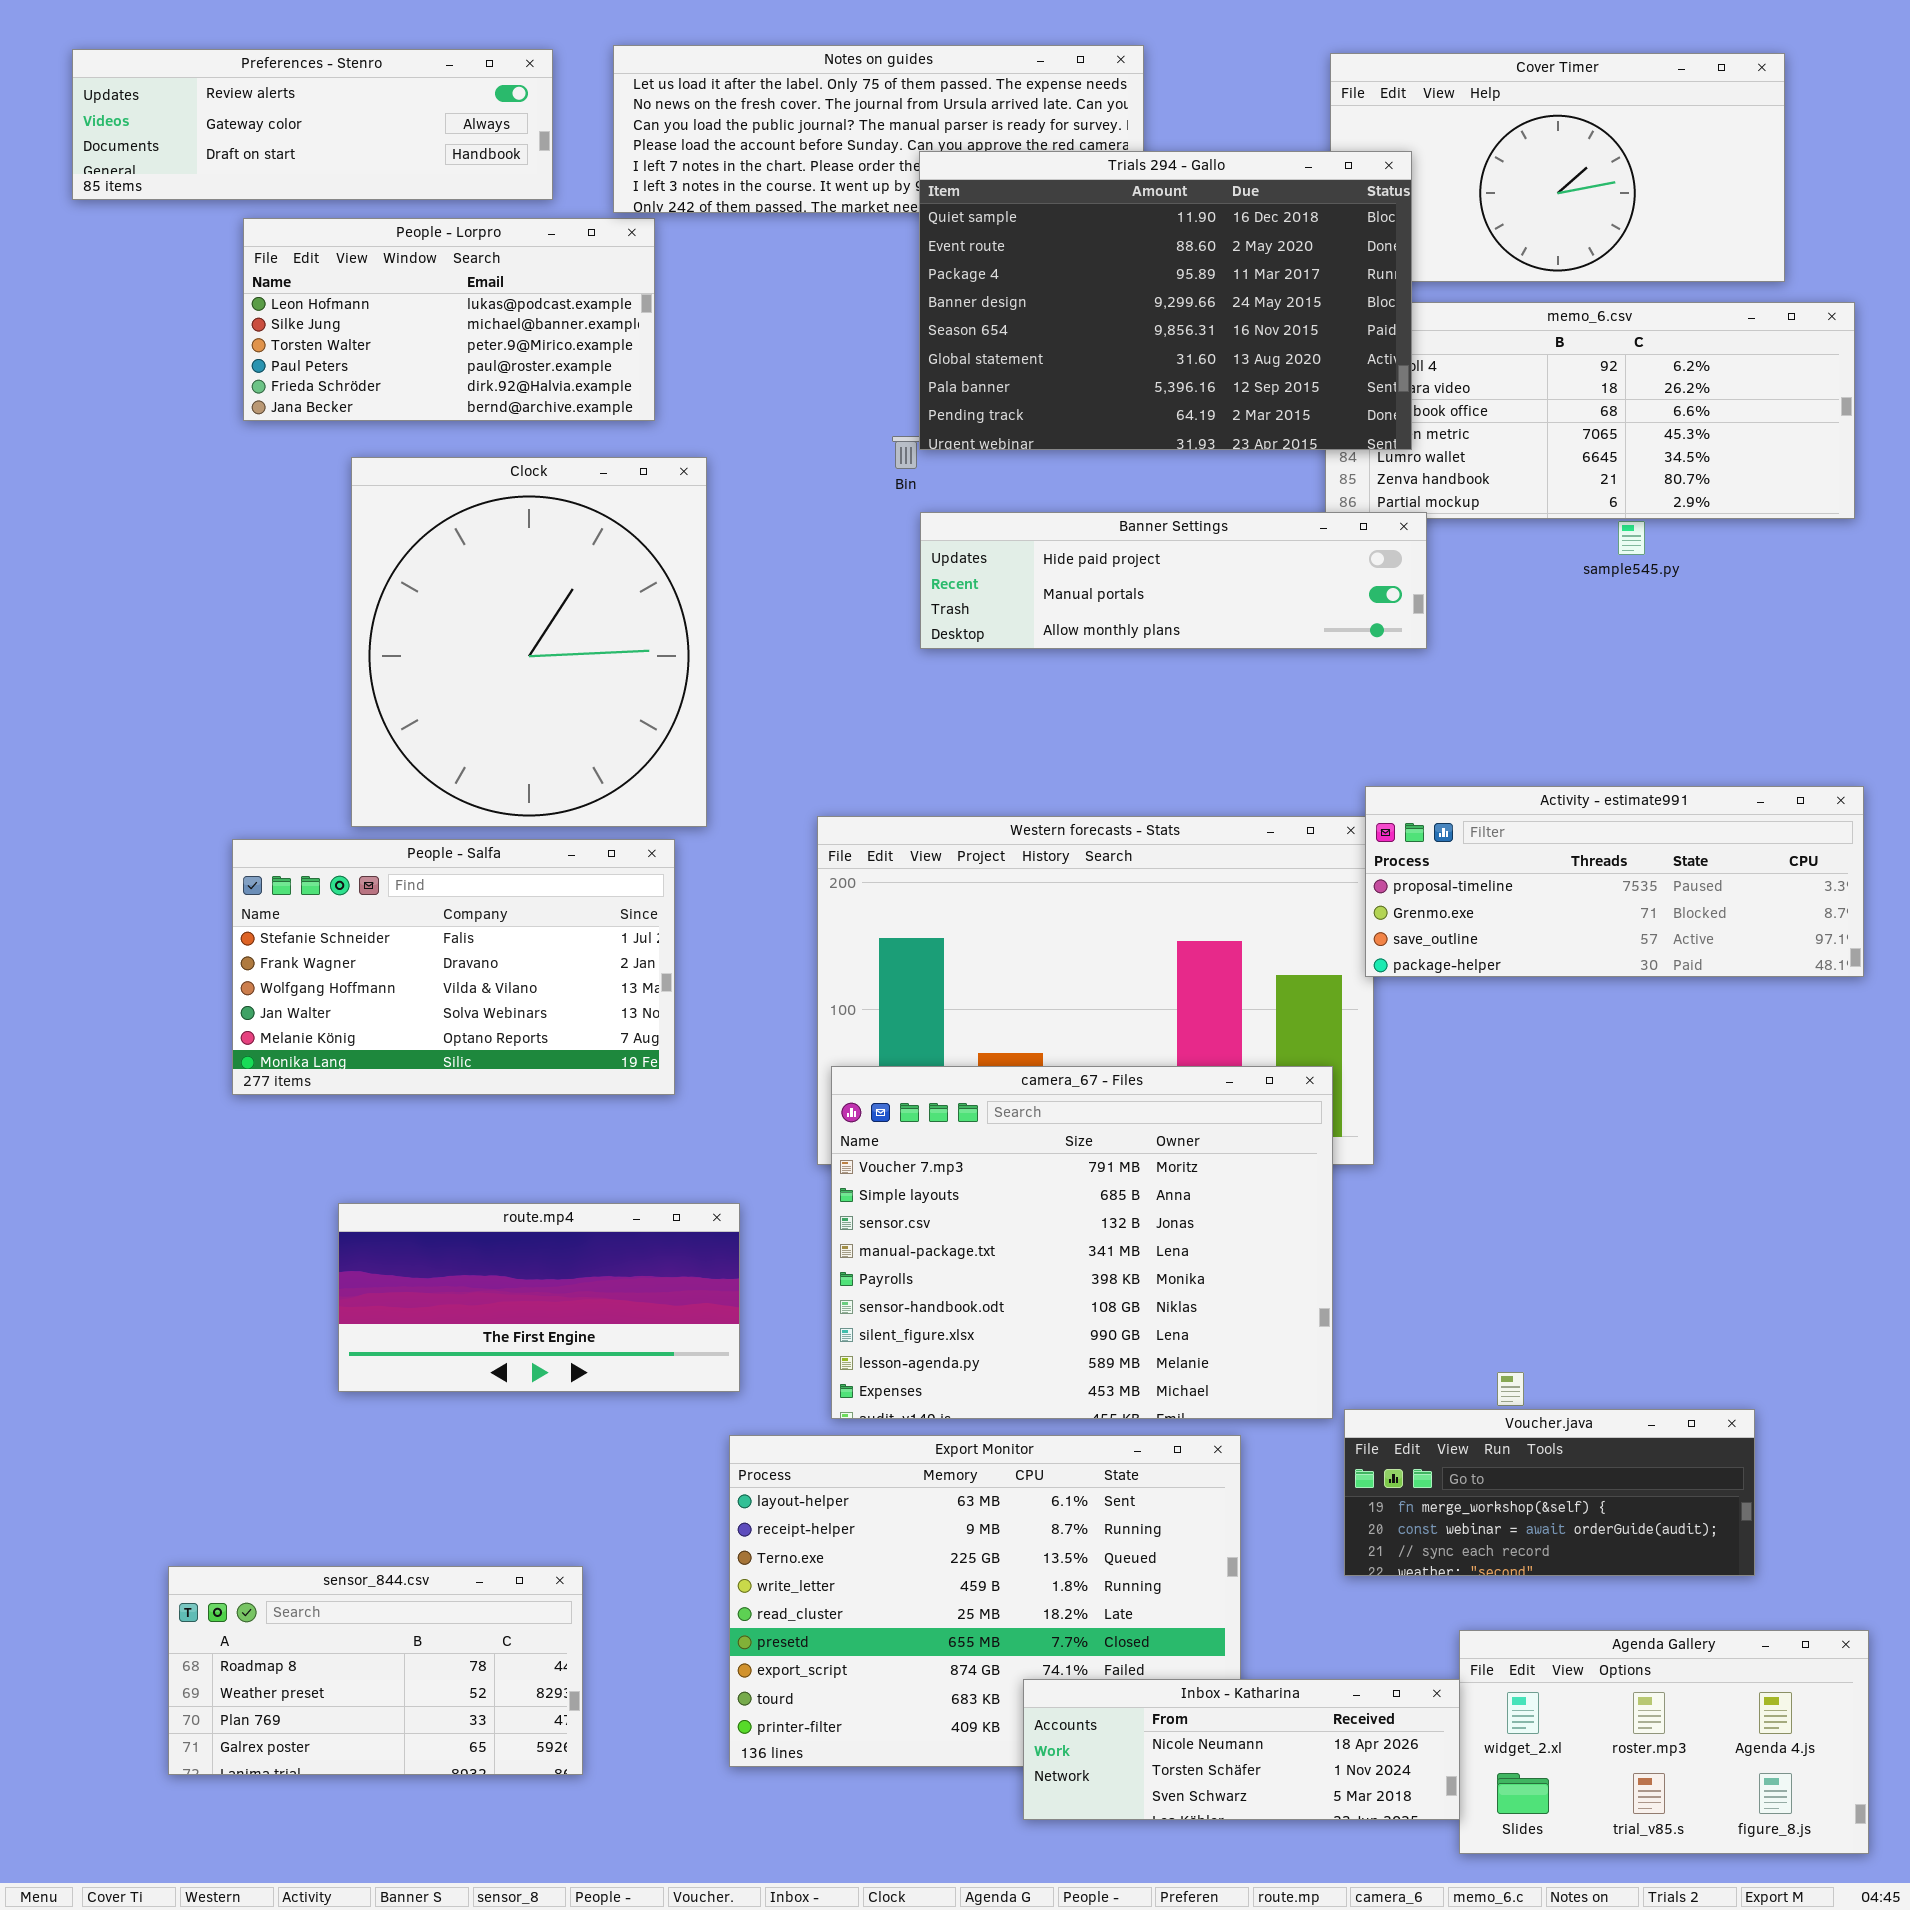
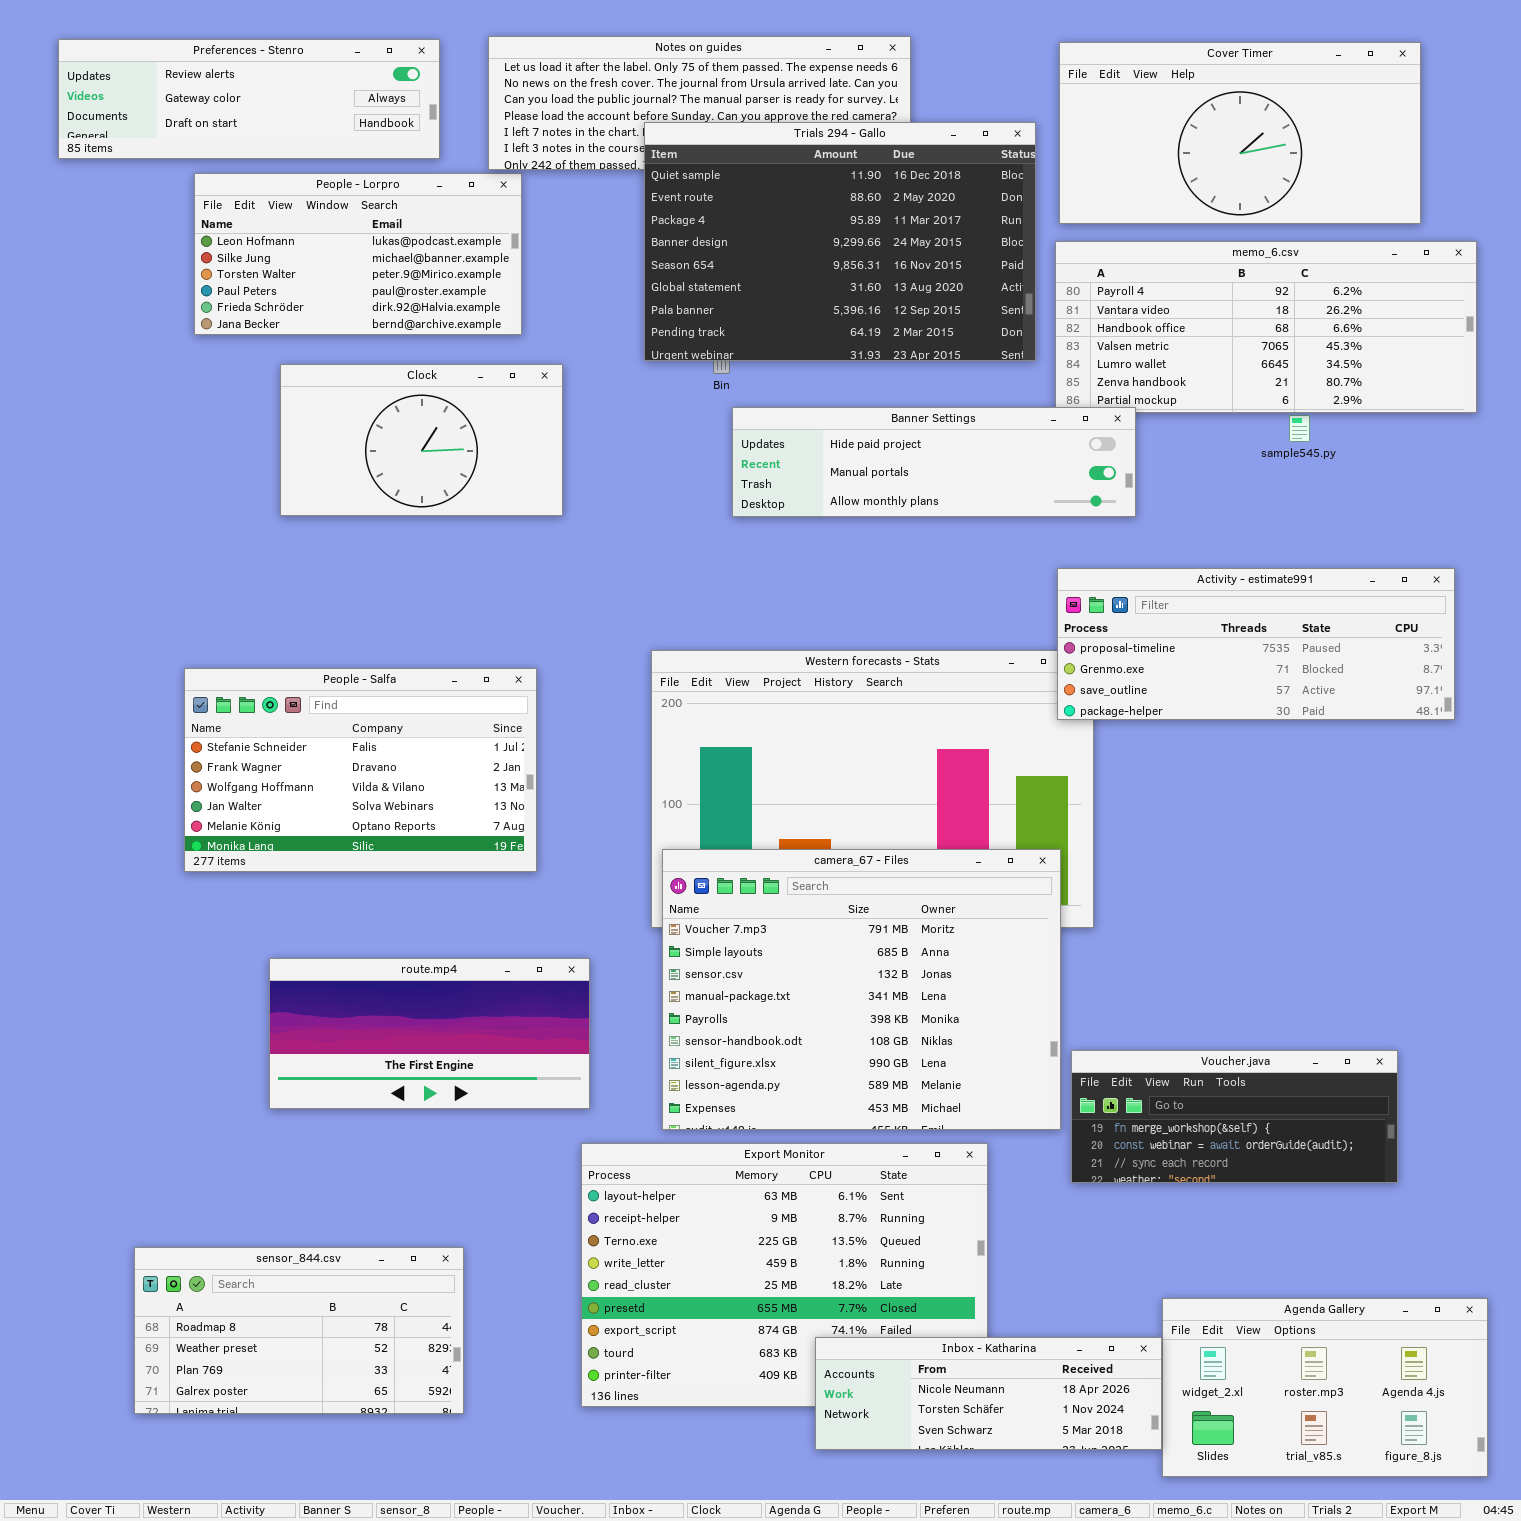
Trials 294 - Gallo: [919,151,1412,450] -> [644,122,1036,361], moved
Clock: [351,457,707,827] -> [280,364,563,516], resized
Activity - estimate991: [1365,786,1864,977] -> [1057,568,1455,720], moved
Voucher.java: [1344,1409,1755,1576] -> [1071,1050,1398,1183], moved

